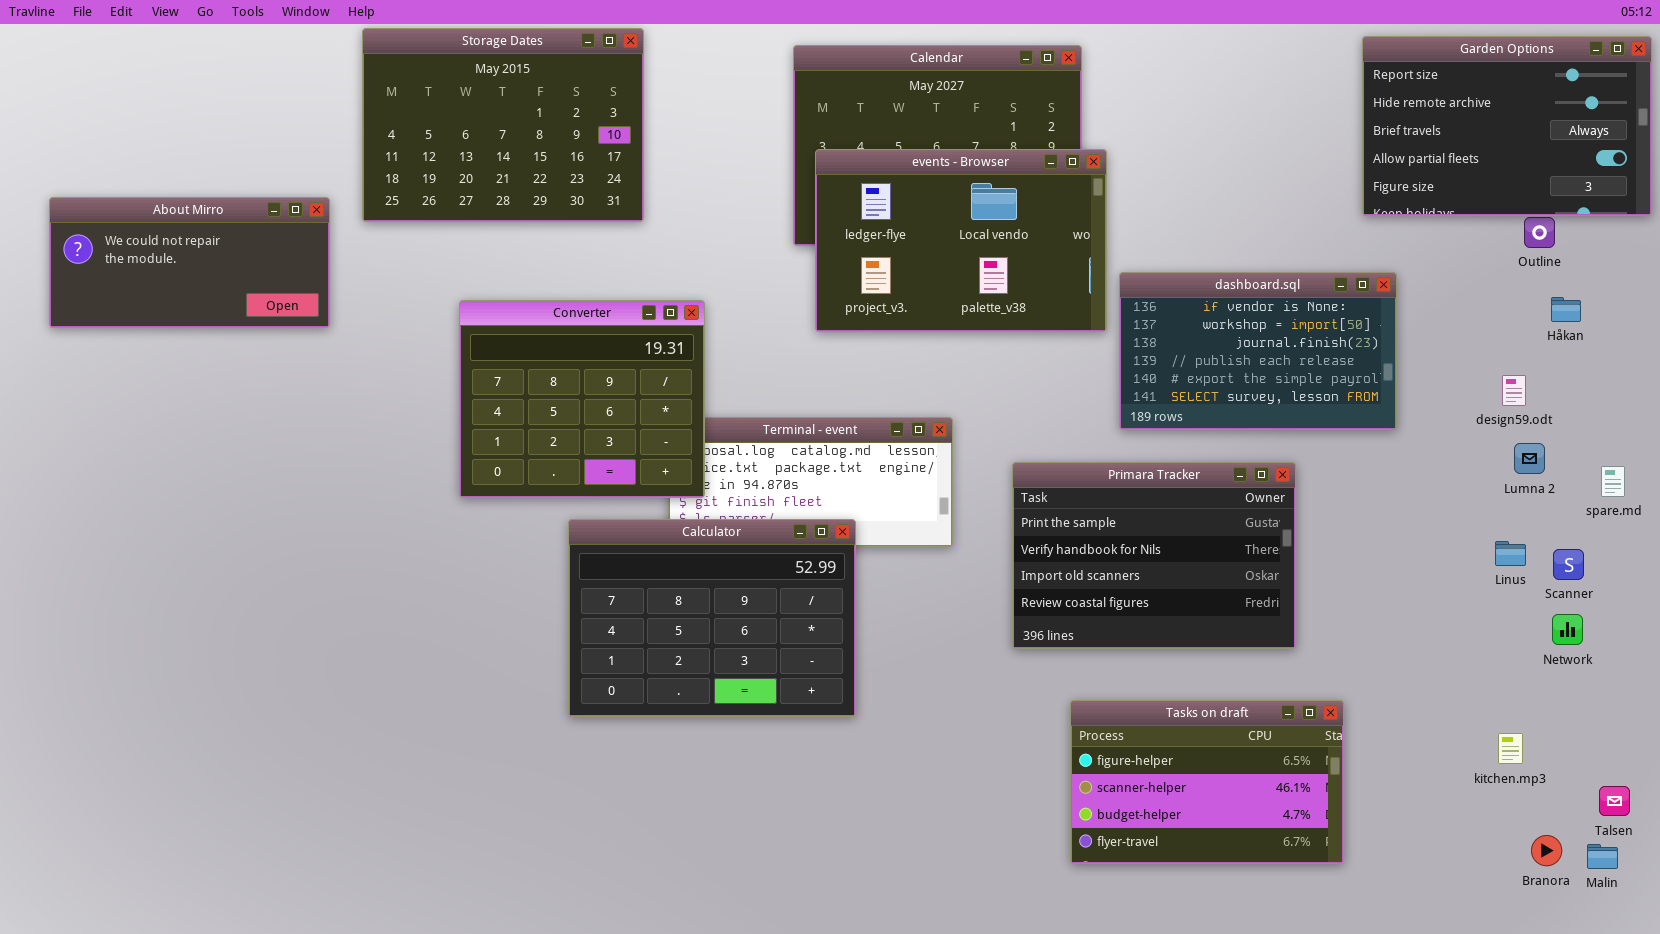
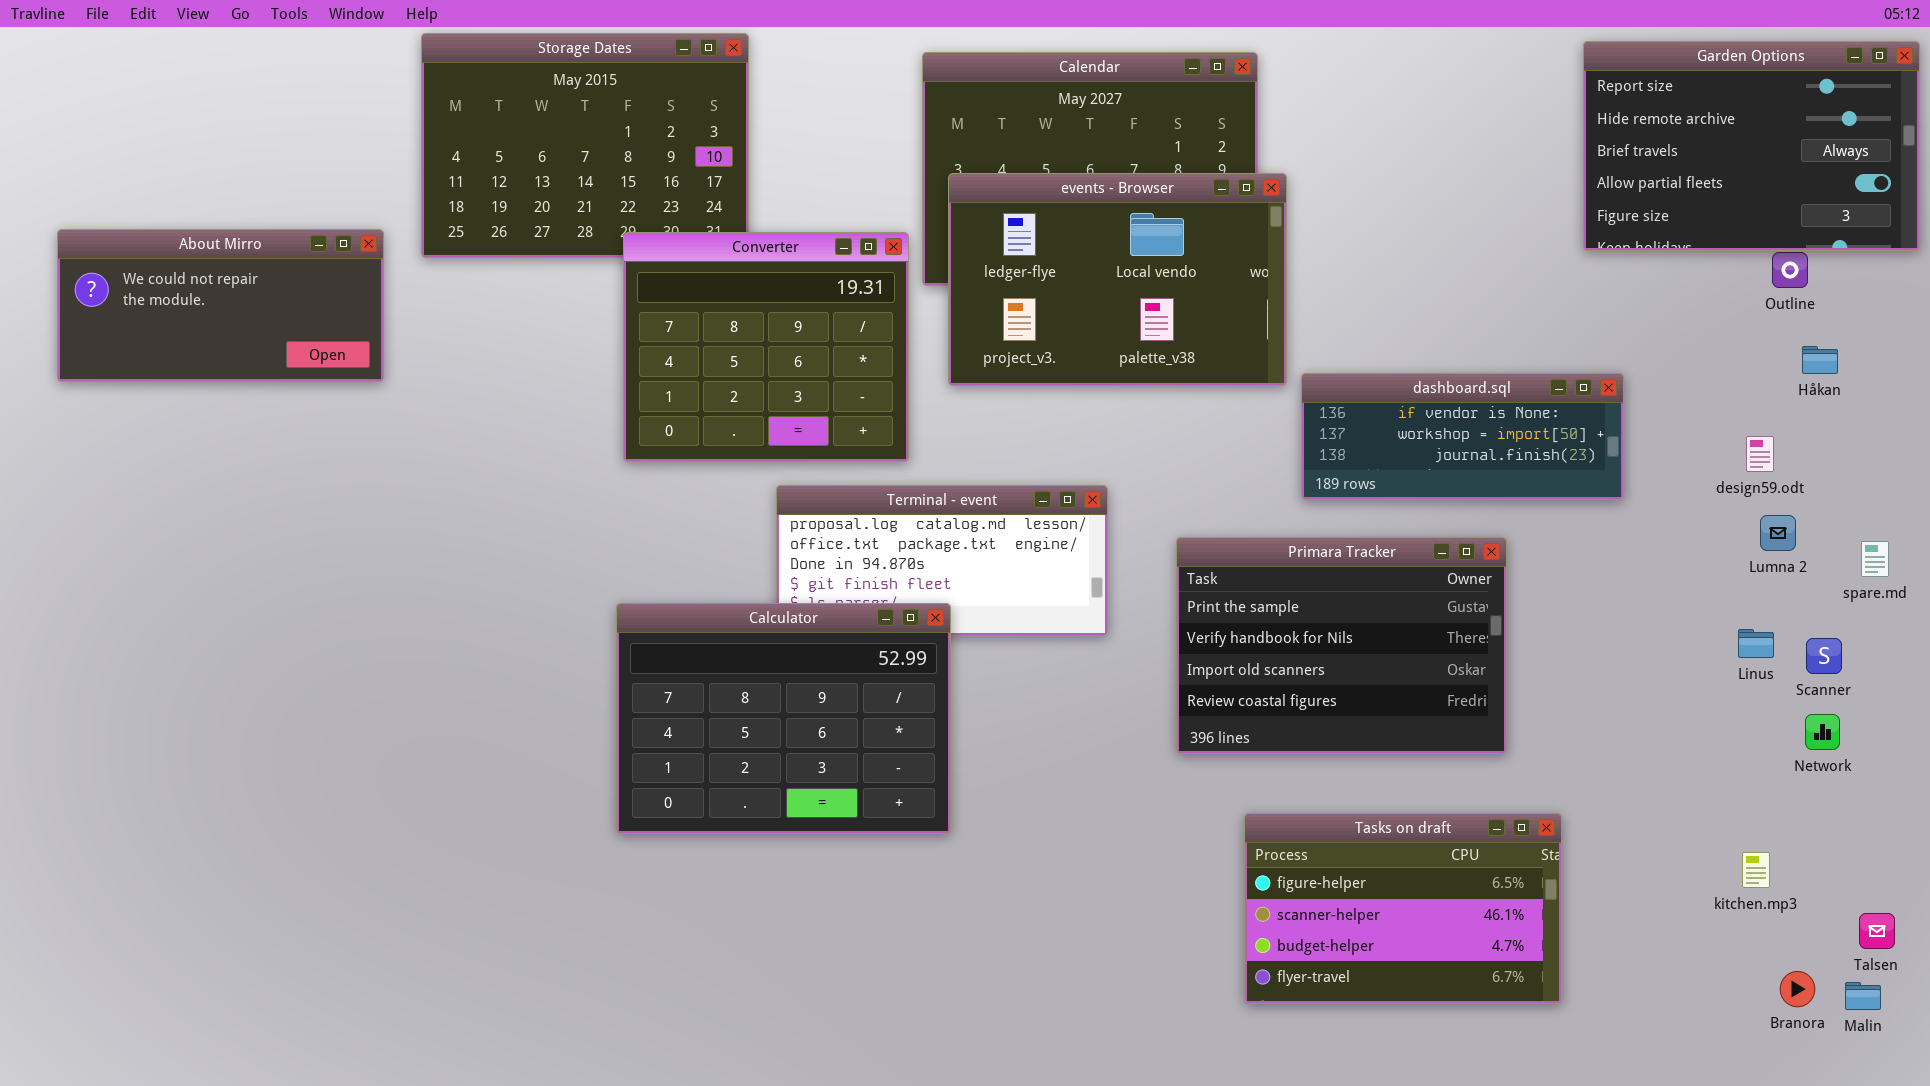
dashboard.sql: [1119,272,1397,430] -> [1301,373,1624,500], resized
Converter: [459,300,705,498] -> [623,232,909,462], moved
Calculator: [568,519,856,717] -> [616,603,951,834], moved

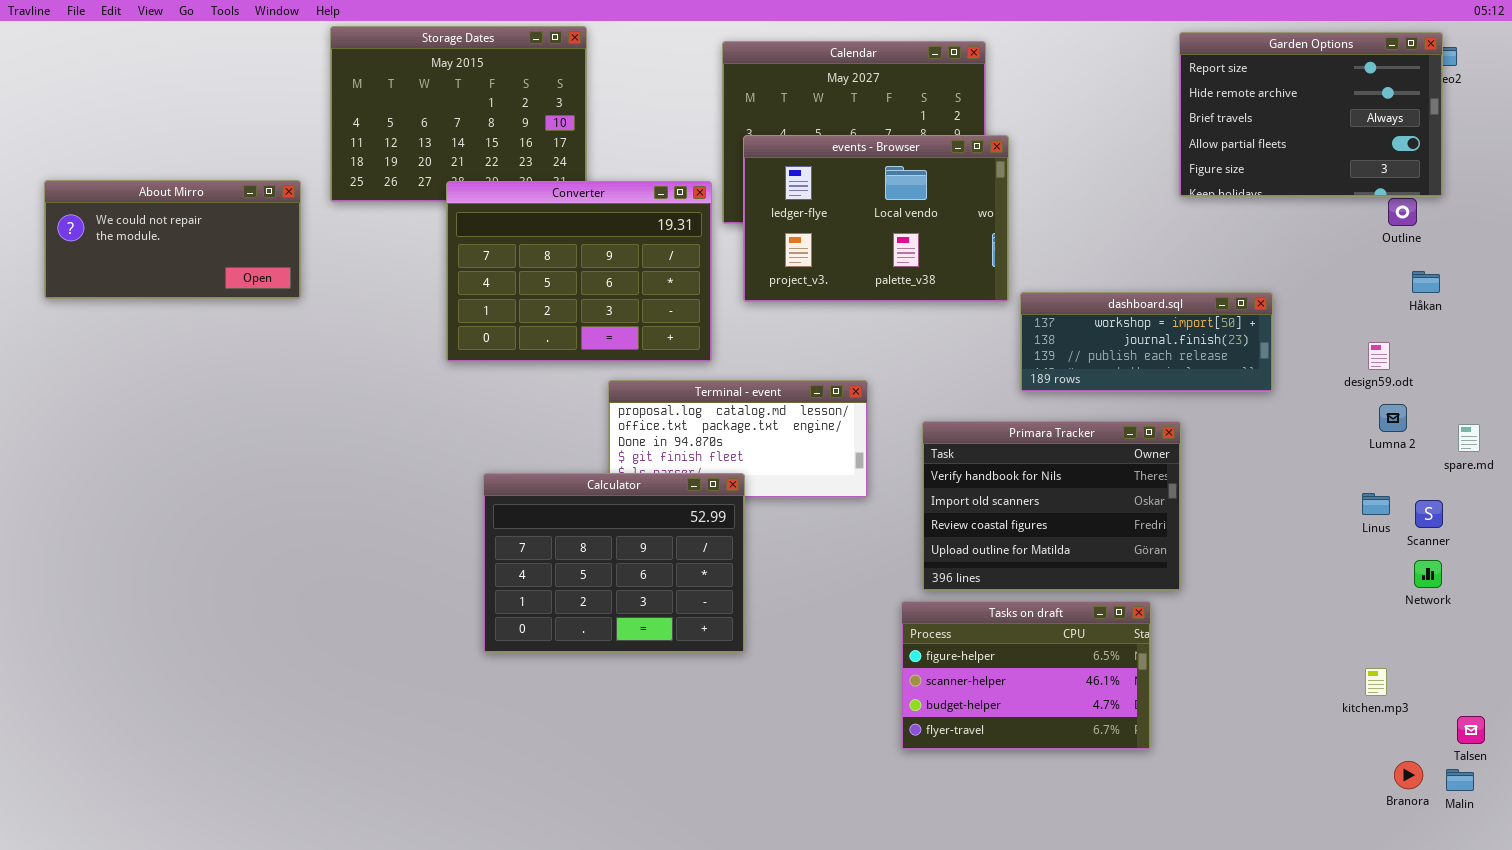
Garden Options: [1583,41,1920,251] -> [1179,32,1443,197], moved
Converter: [623,232,909,462] -> [446,181,712,362], resized
dashboard.sql: [1301,373,1624,500] -> [1020,292,1273,392], scrolled down 1 row
Primara Tracker: [1176,537,1507,754] -> [922,421,1181,591], scrolled down 1 row
Tasks on draft: [1244,813,1562,1004] -> [901,601,1151,750], moved

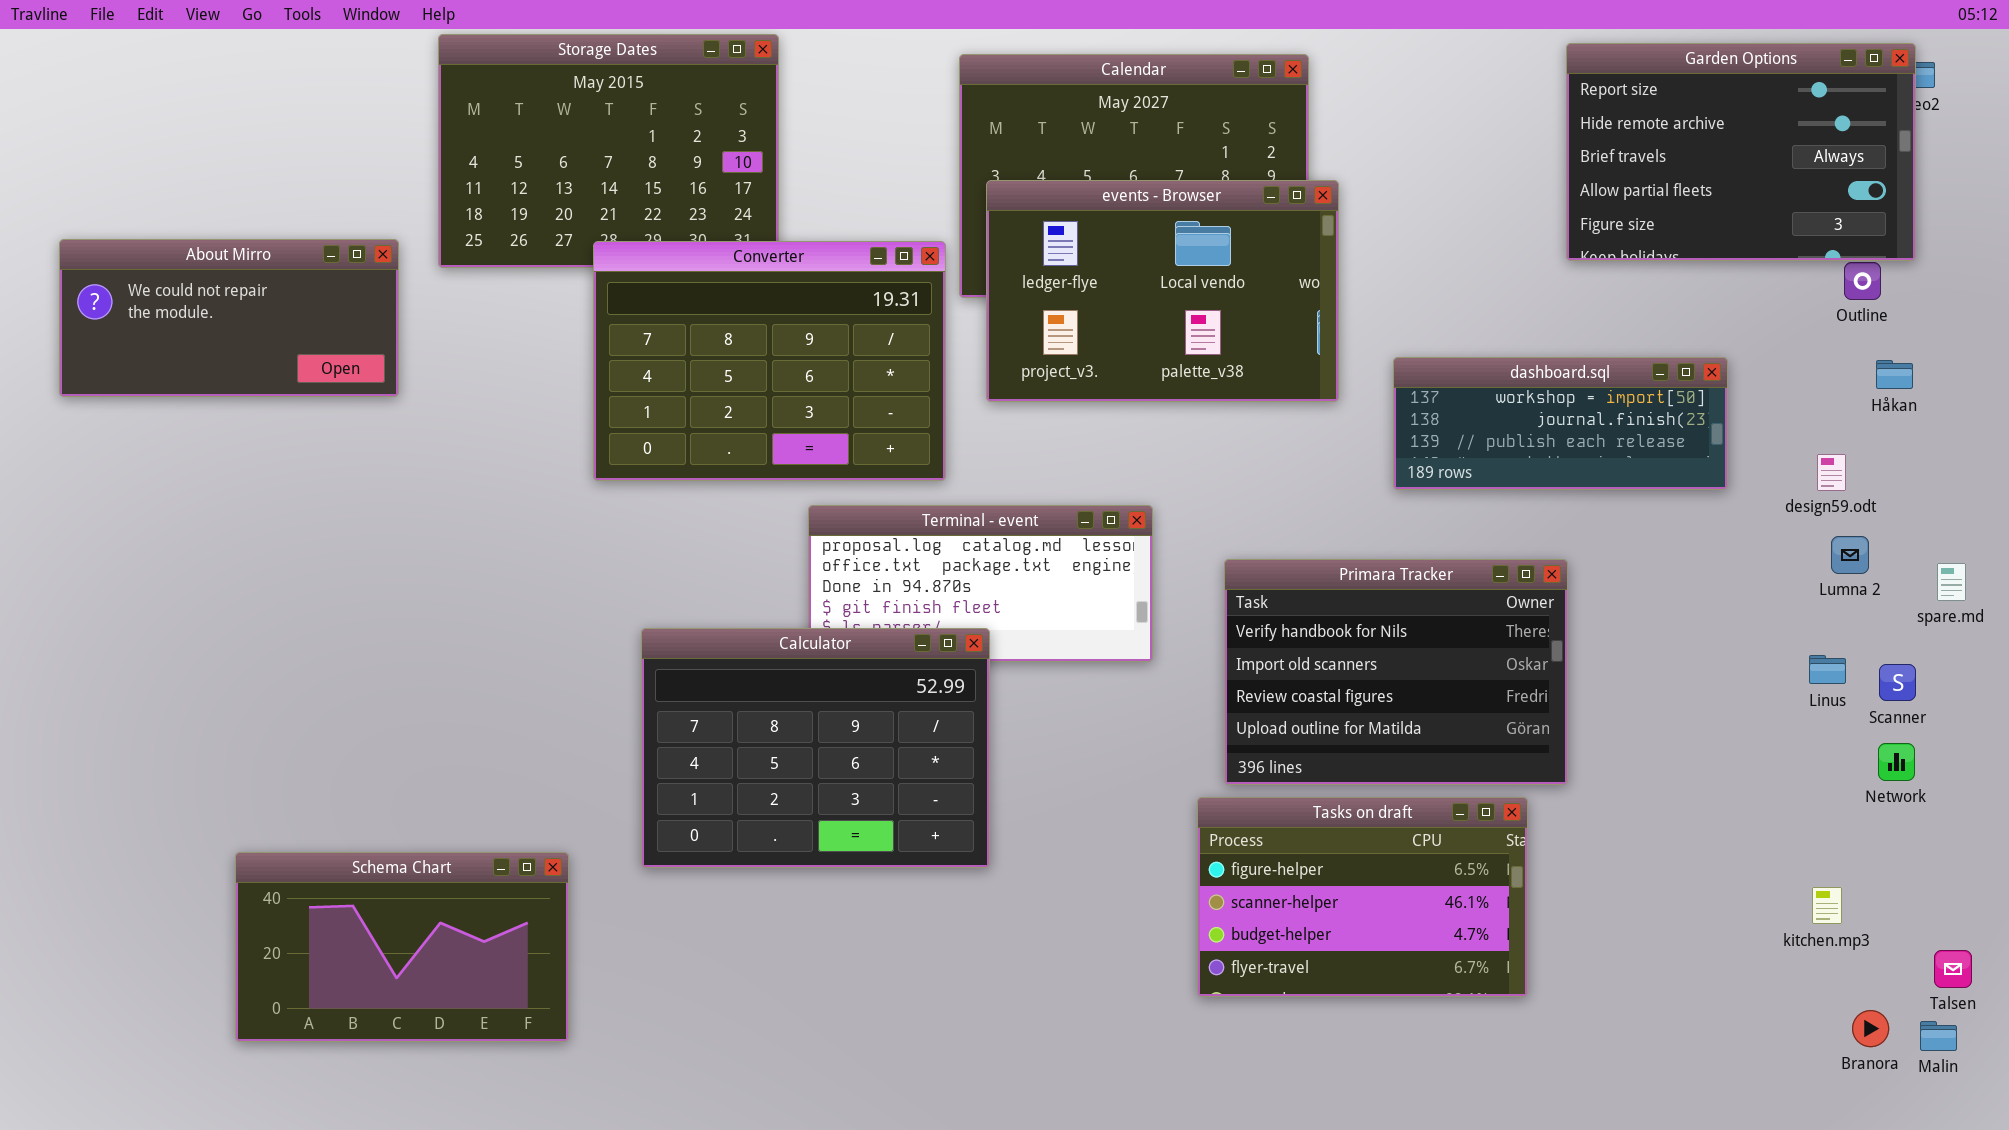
dashboard.sql: [1020,292,1273,392] -> [1393,357,1728,490], moved
Schema Chart: none -> [235,852,569,1042], opened

